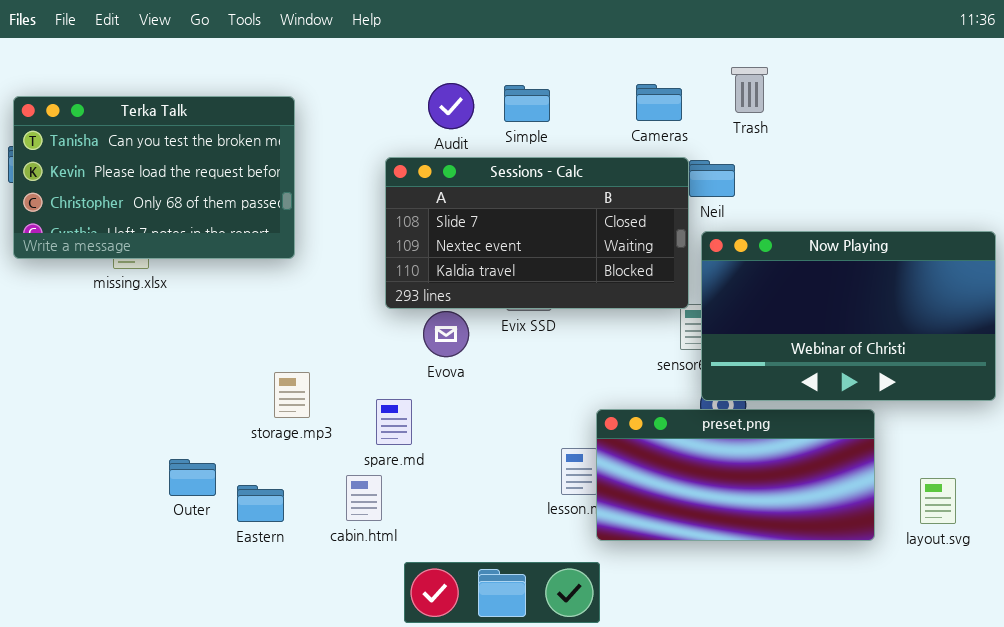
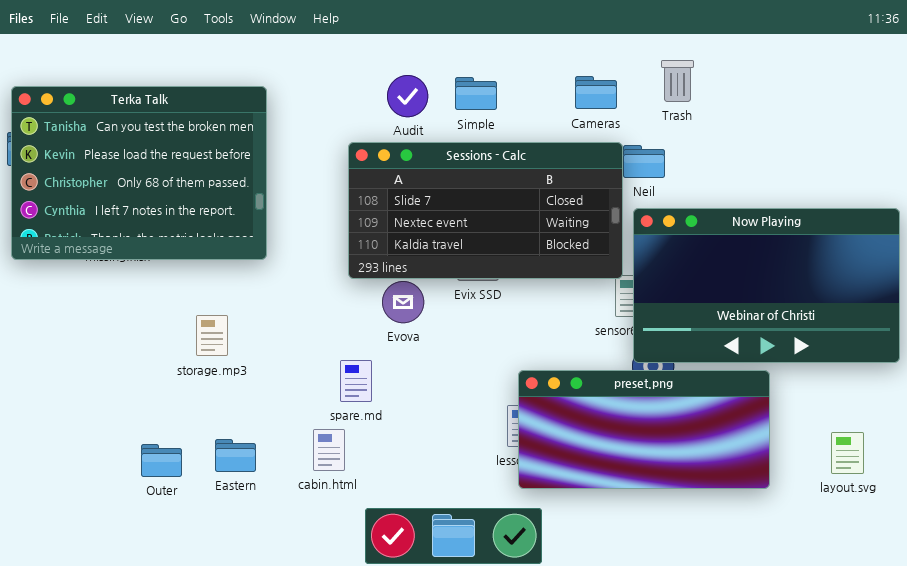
Terka Talk: [13,96,295,259] -> [11,86,267,260], resized
storage.mp3: [274,372,310,418] -> [196,315,228,356], moved
preset.png: [596,409,875,541] -> [518,370,770,489], moved
Outer: [169,459,216,496] -> [141,444,182,477], moved

